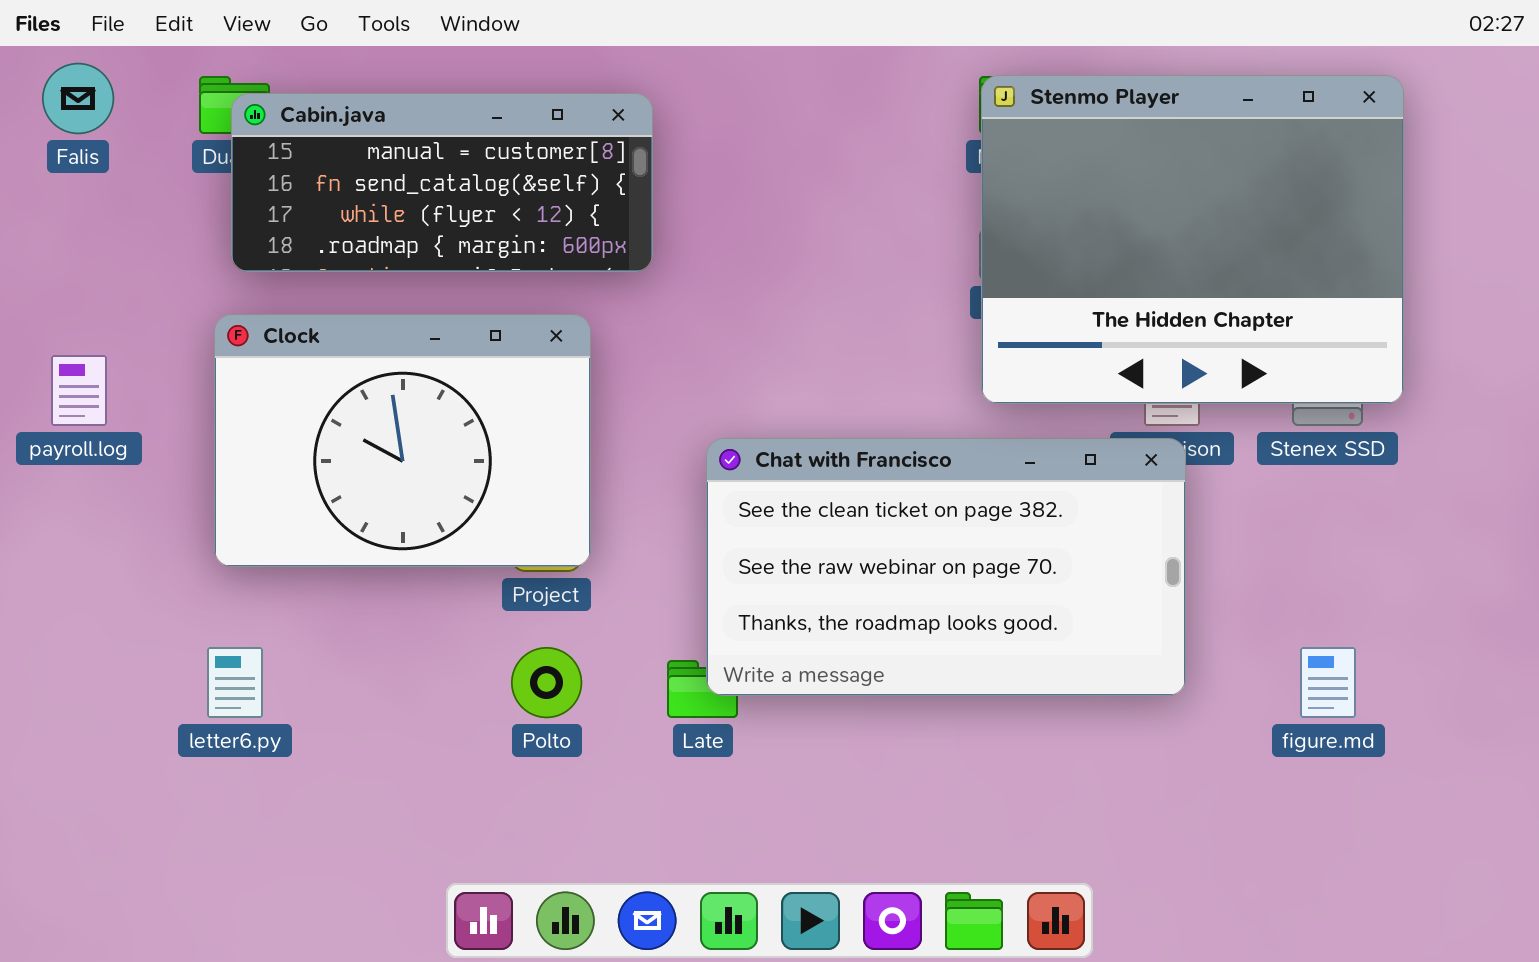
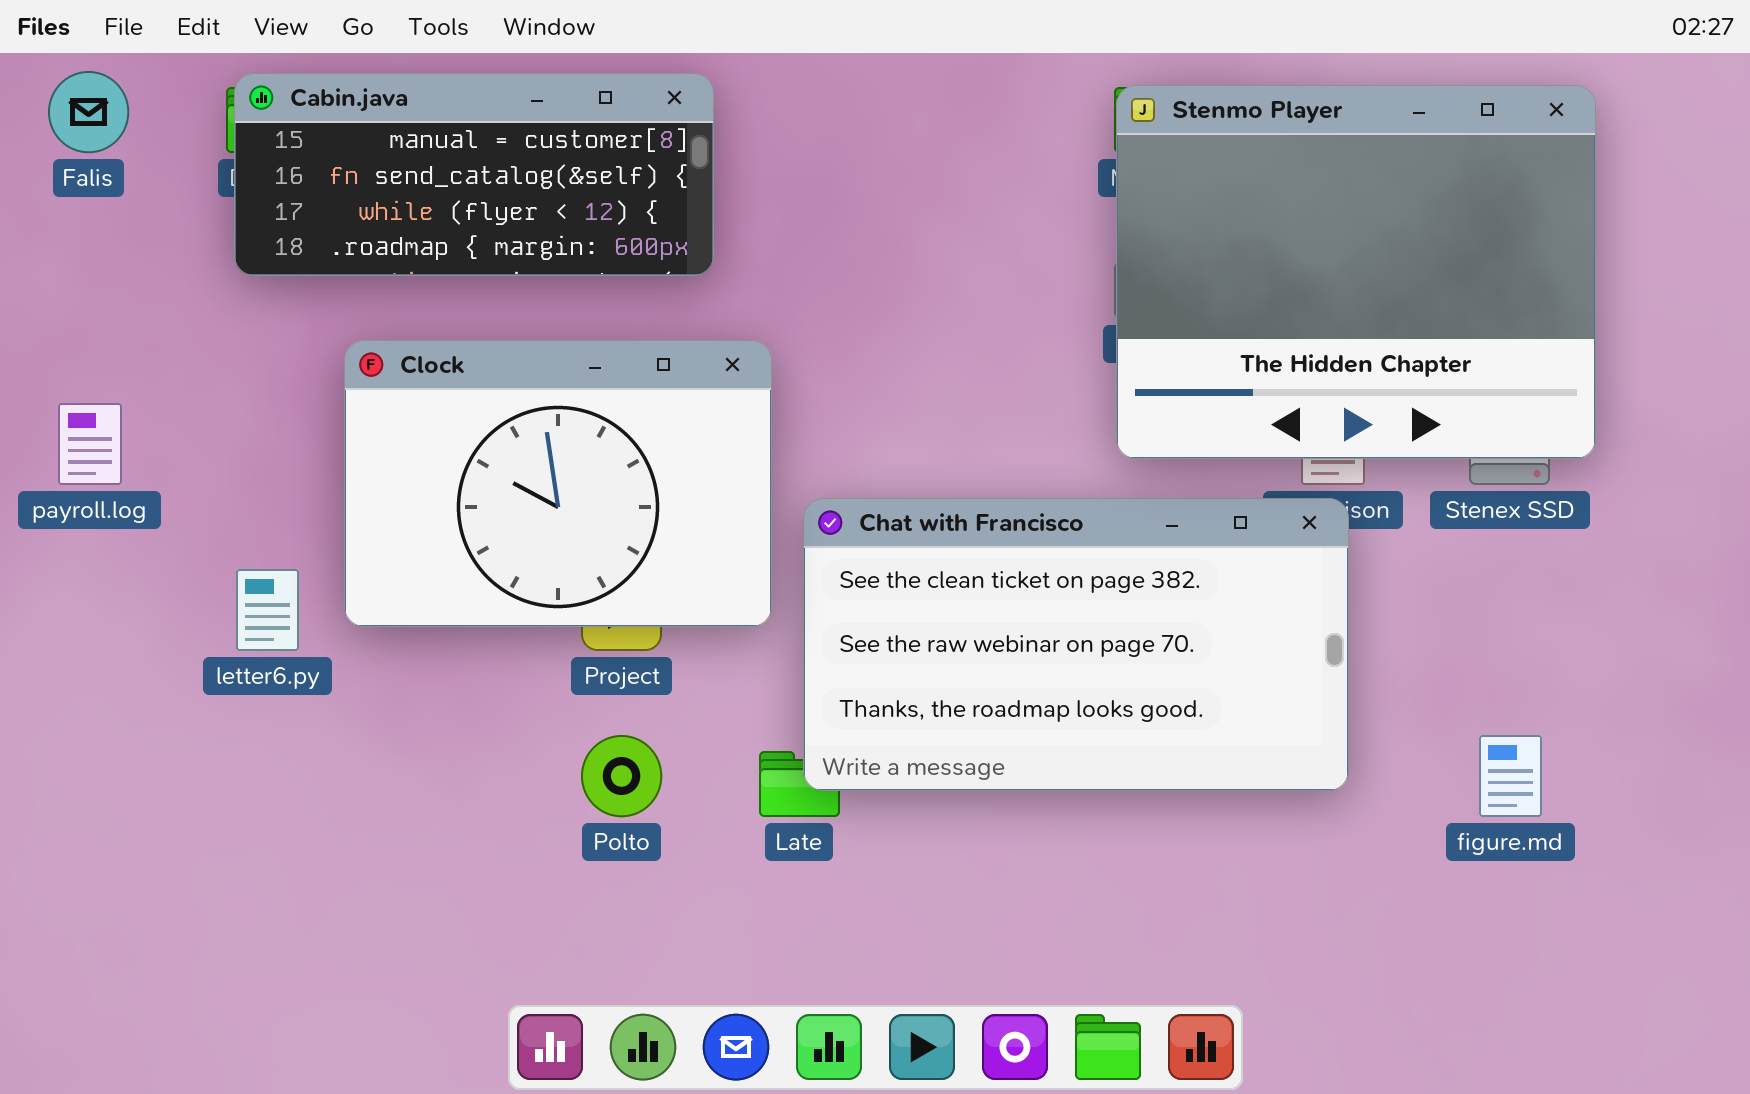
Cabin.java: [231,93,653,272] -> [234,73,714,276], moved
Clock: [214,314,591,567] -> [344,340,772,627], moved
letter6.py: [207,647,263,718] -> [236,569,299,651], moved

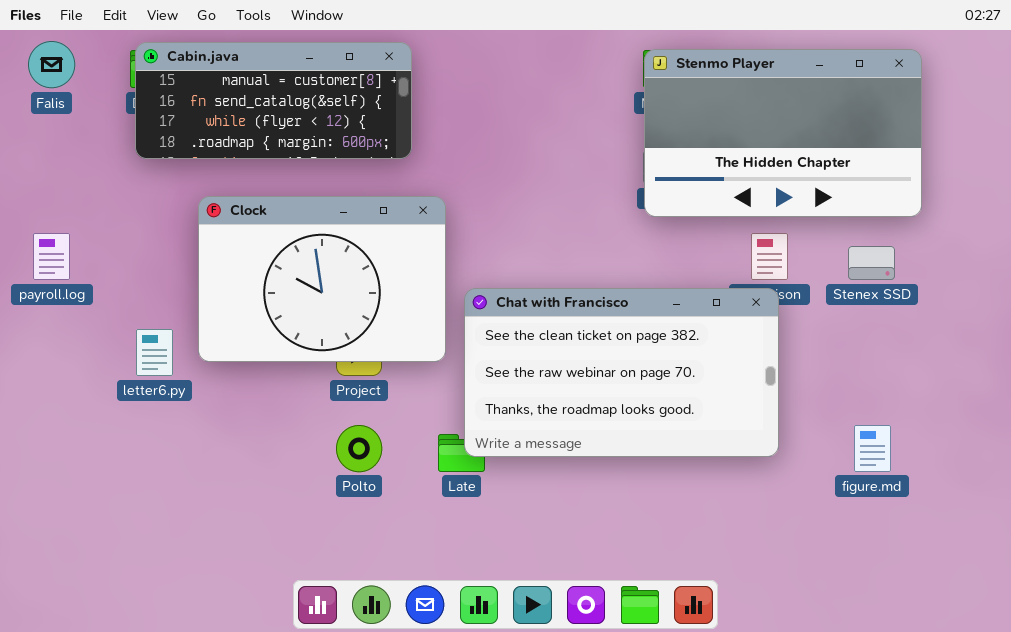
Stenmo Player: [1116,85,1596,459] -> [644,49,922,217], resized

